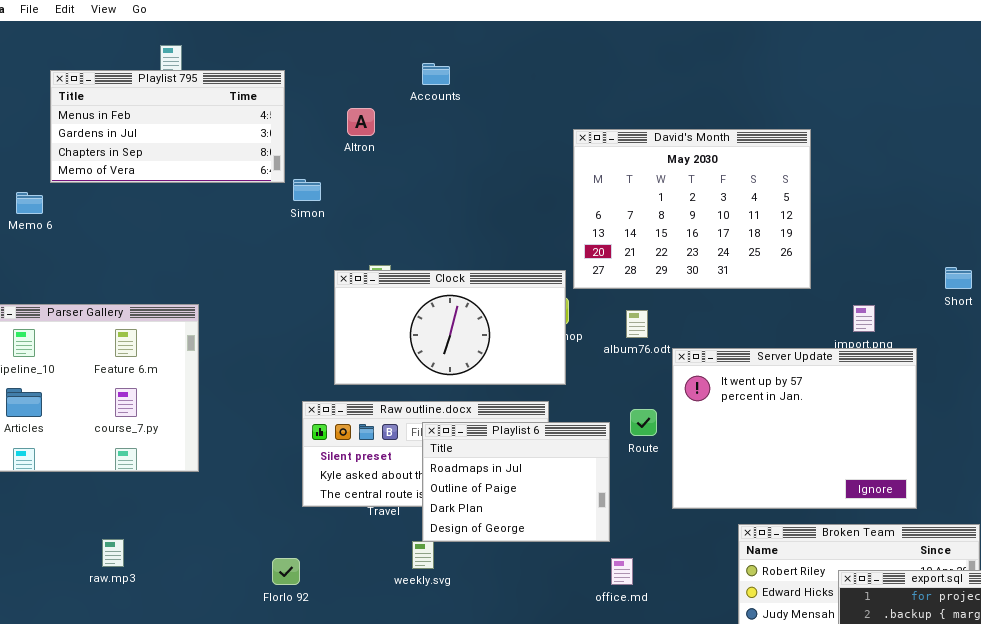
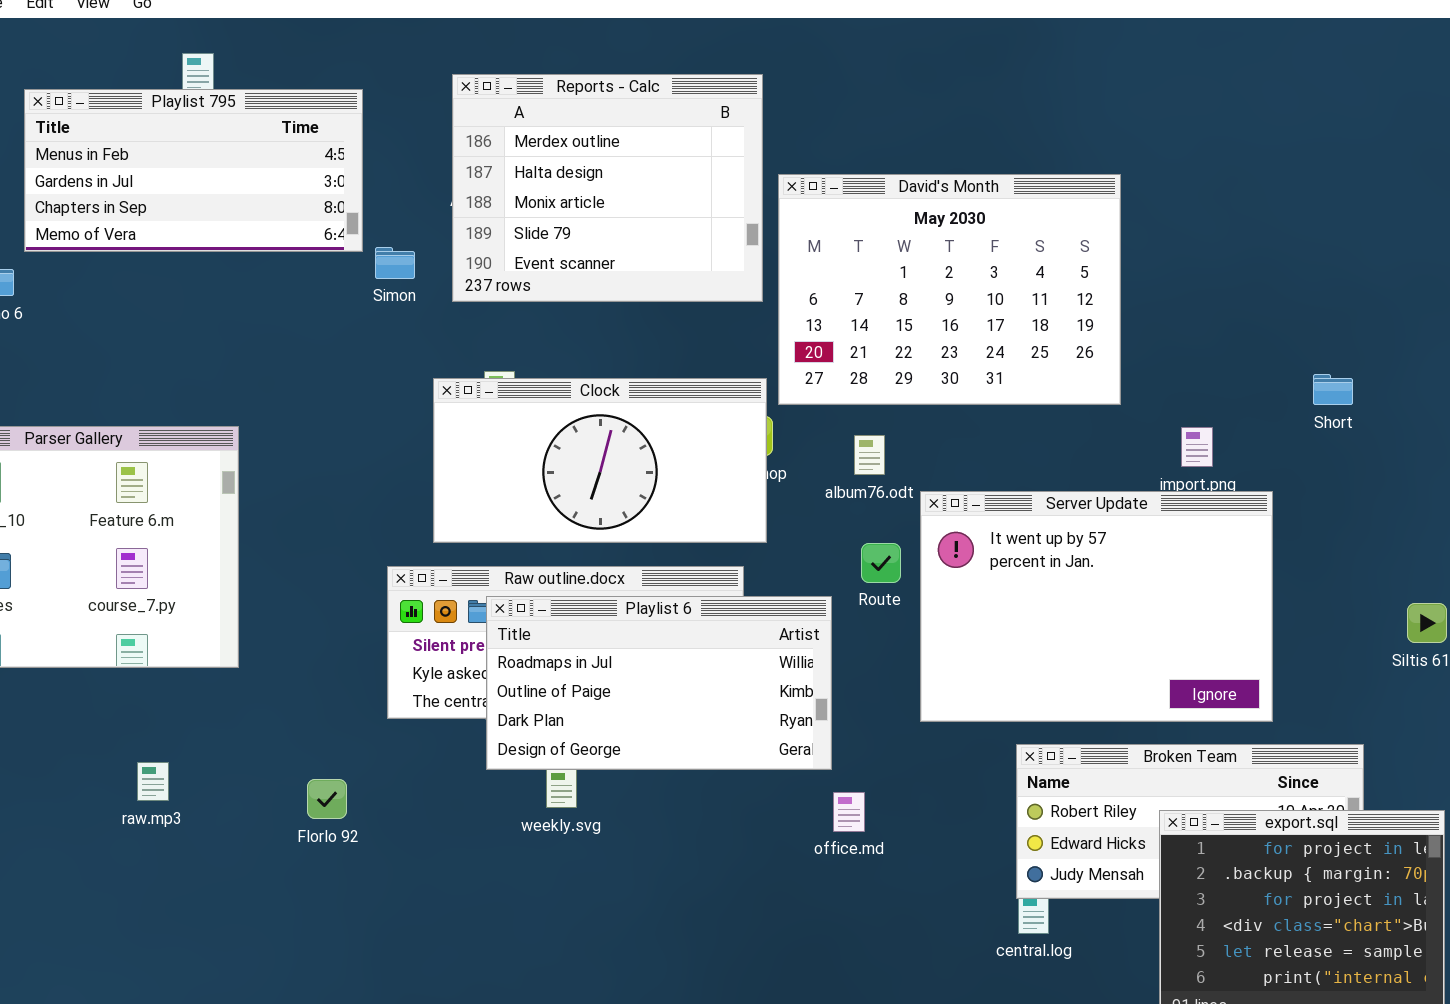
Reports - Calc: none -> [452,74,763,302], opened
Route: [630,409,657,436] -> [861,543,901,583], moved
Playlist 6: [422,422,610,542] -> [486,596,832,770], resized
raw.mp3: [102,539,124,567] -> [137,762,169,801], moved
Florlo 92: [272,558,300,585] -> [307,779,347,819], moved

